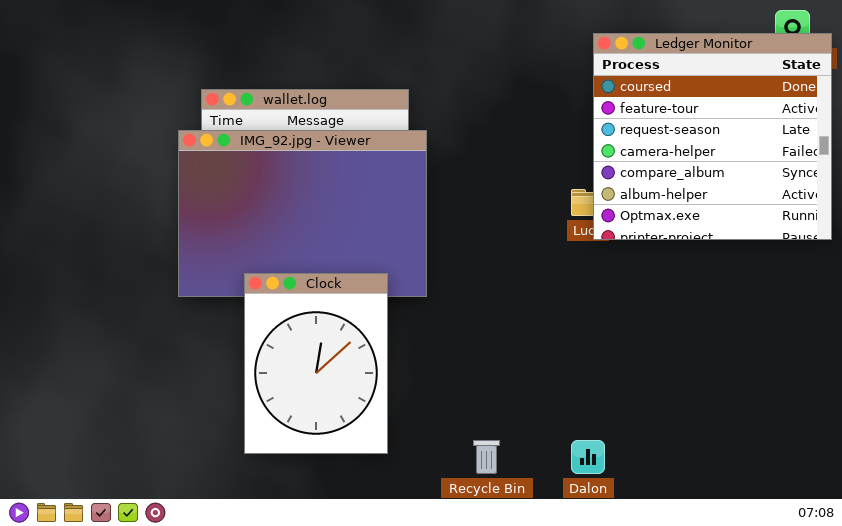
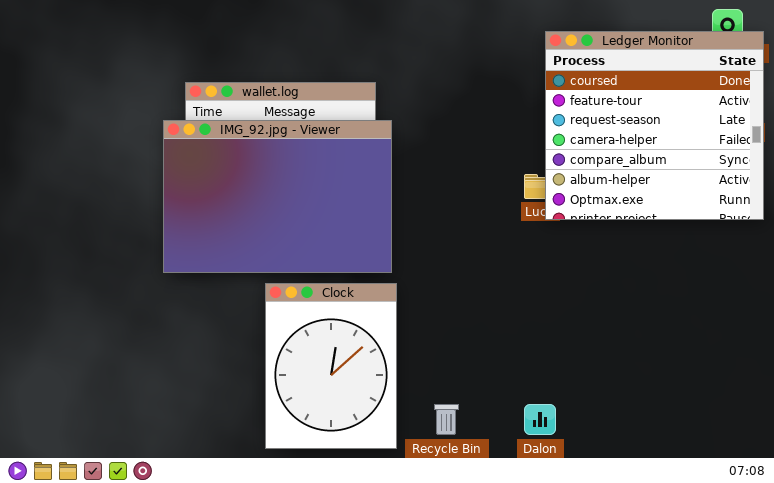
Clock: [244,273,388,454] -> [265,283,397,449], moved

